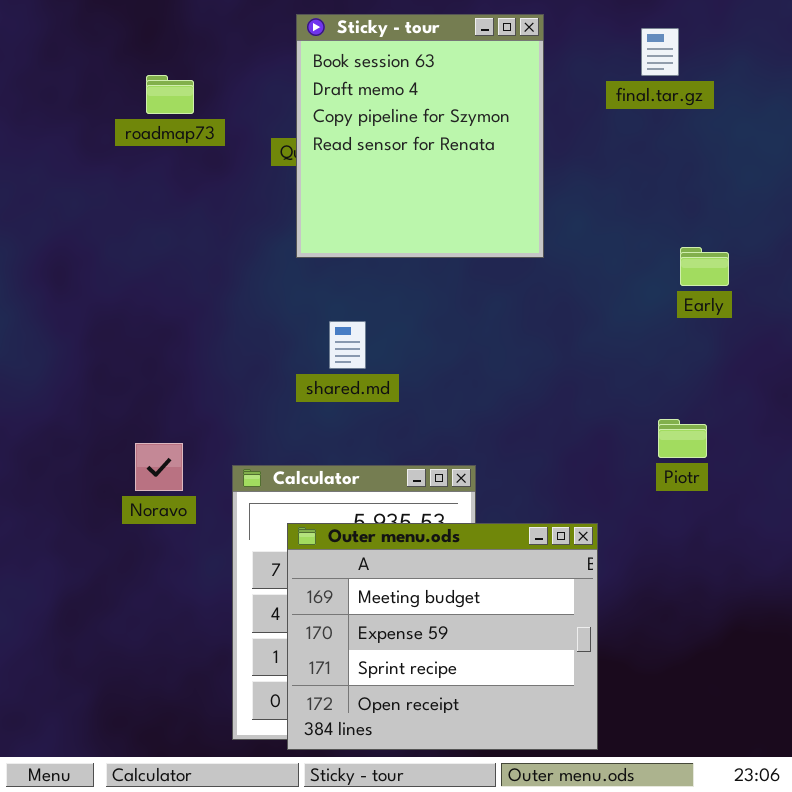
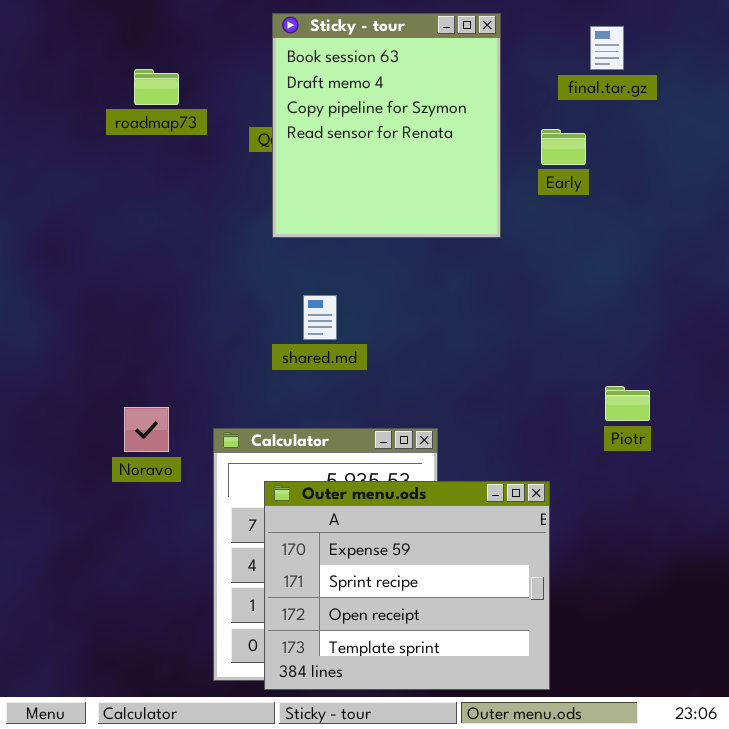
Early: [680,247,729,286] -> [541,129,586,165], moved
Outer menu.ods: [287,523,598,750] -> [264,481,550,690], scrolled down 1 row

